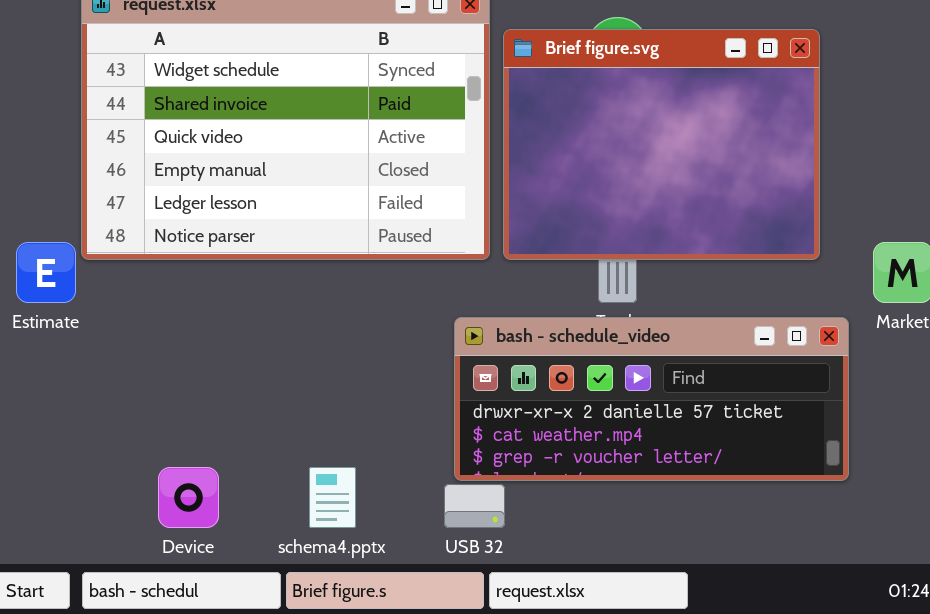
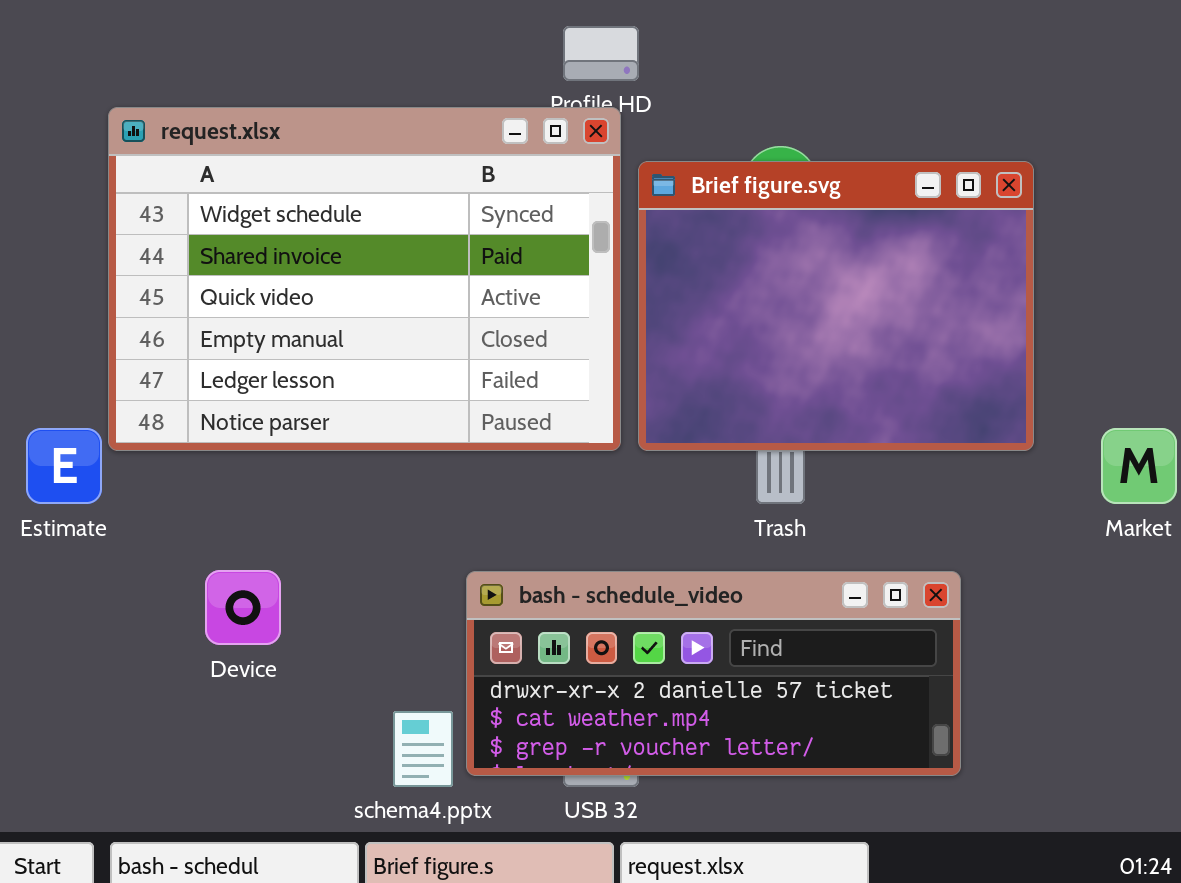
bash - schedule_video: [454,317,849,481] -> [466,571,961,776], moved
Device: [158,467,219,528] -> [205,570,281,645], moved

